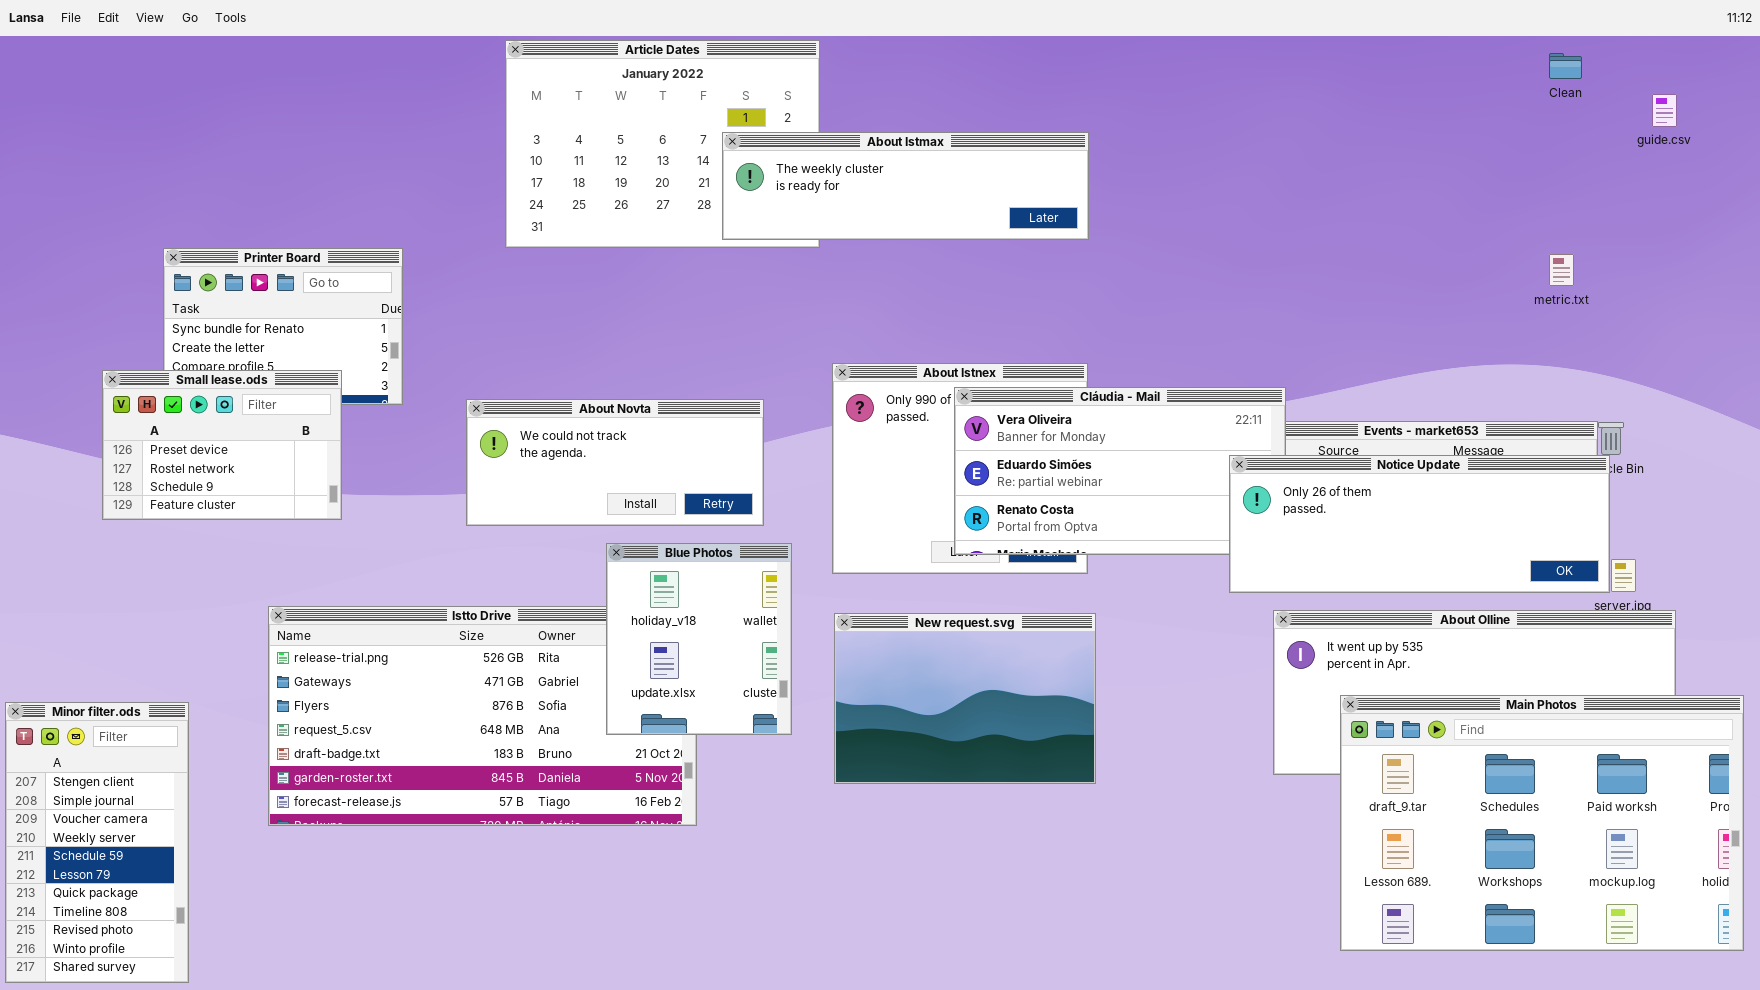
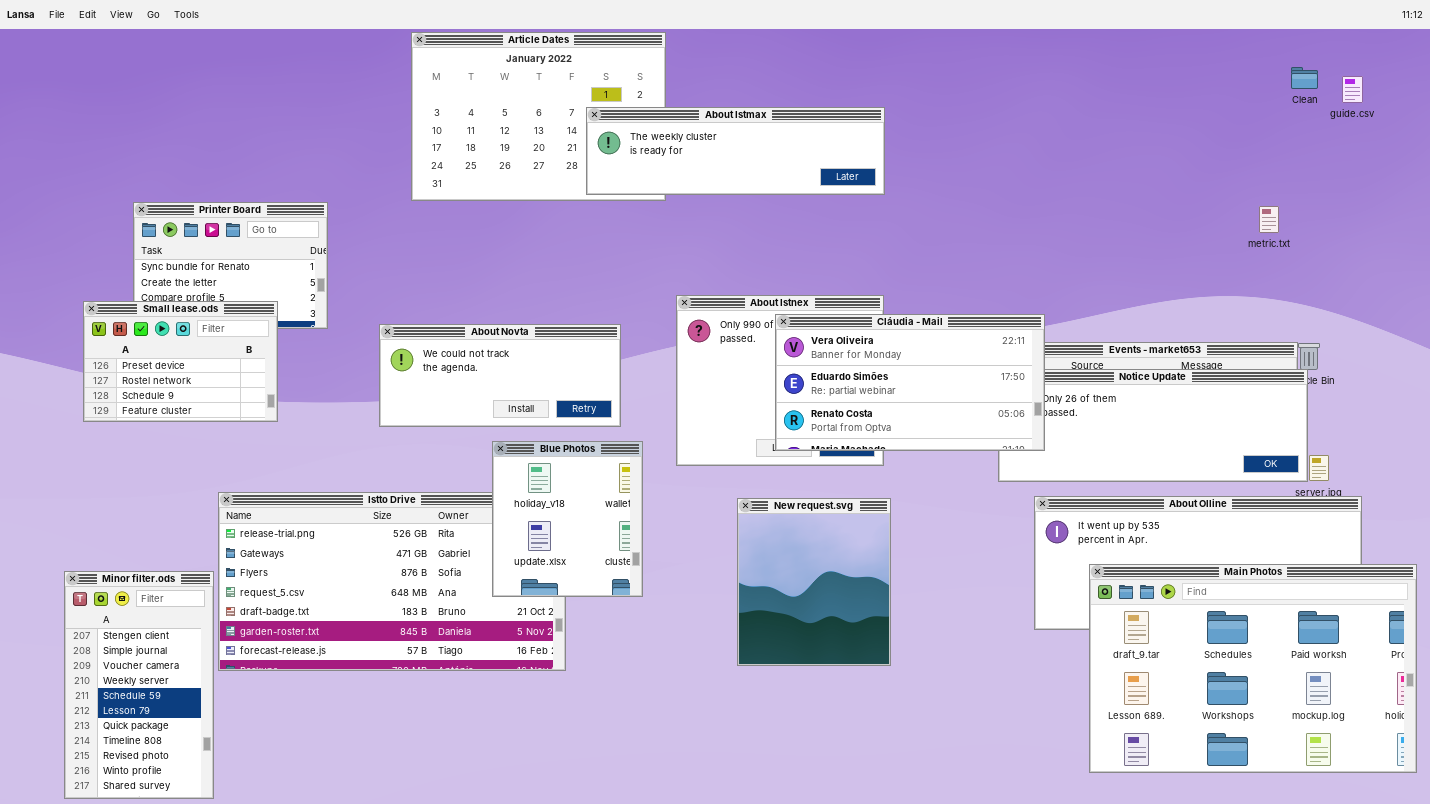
Clean: [1549,53,1582,79] -> [1291,67,1318,89], moved
Cláudia - Mail: [954,387,1286,555] -> [775,314,1045,451], raised
New request.svg: [834,613,1096,784] -> [737,498,891,666], resized
Minor filter.ods: [5,702,189,983] -> [64,571,214,799], moved

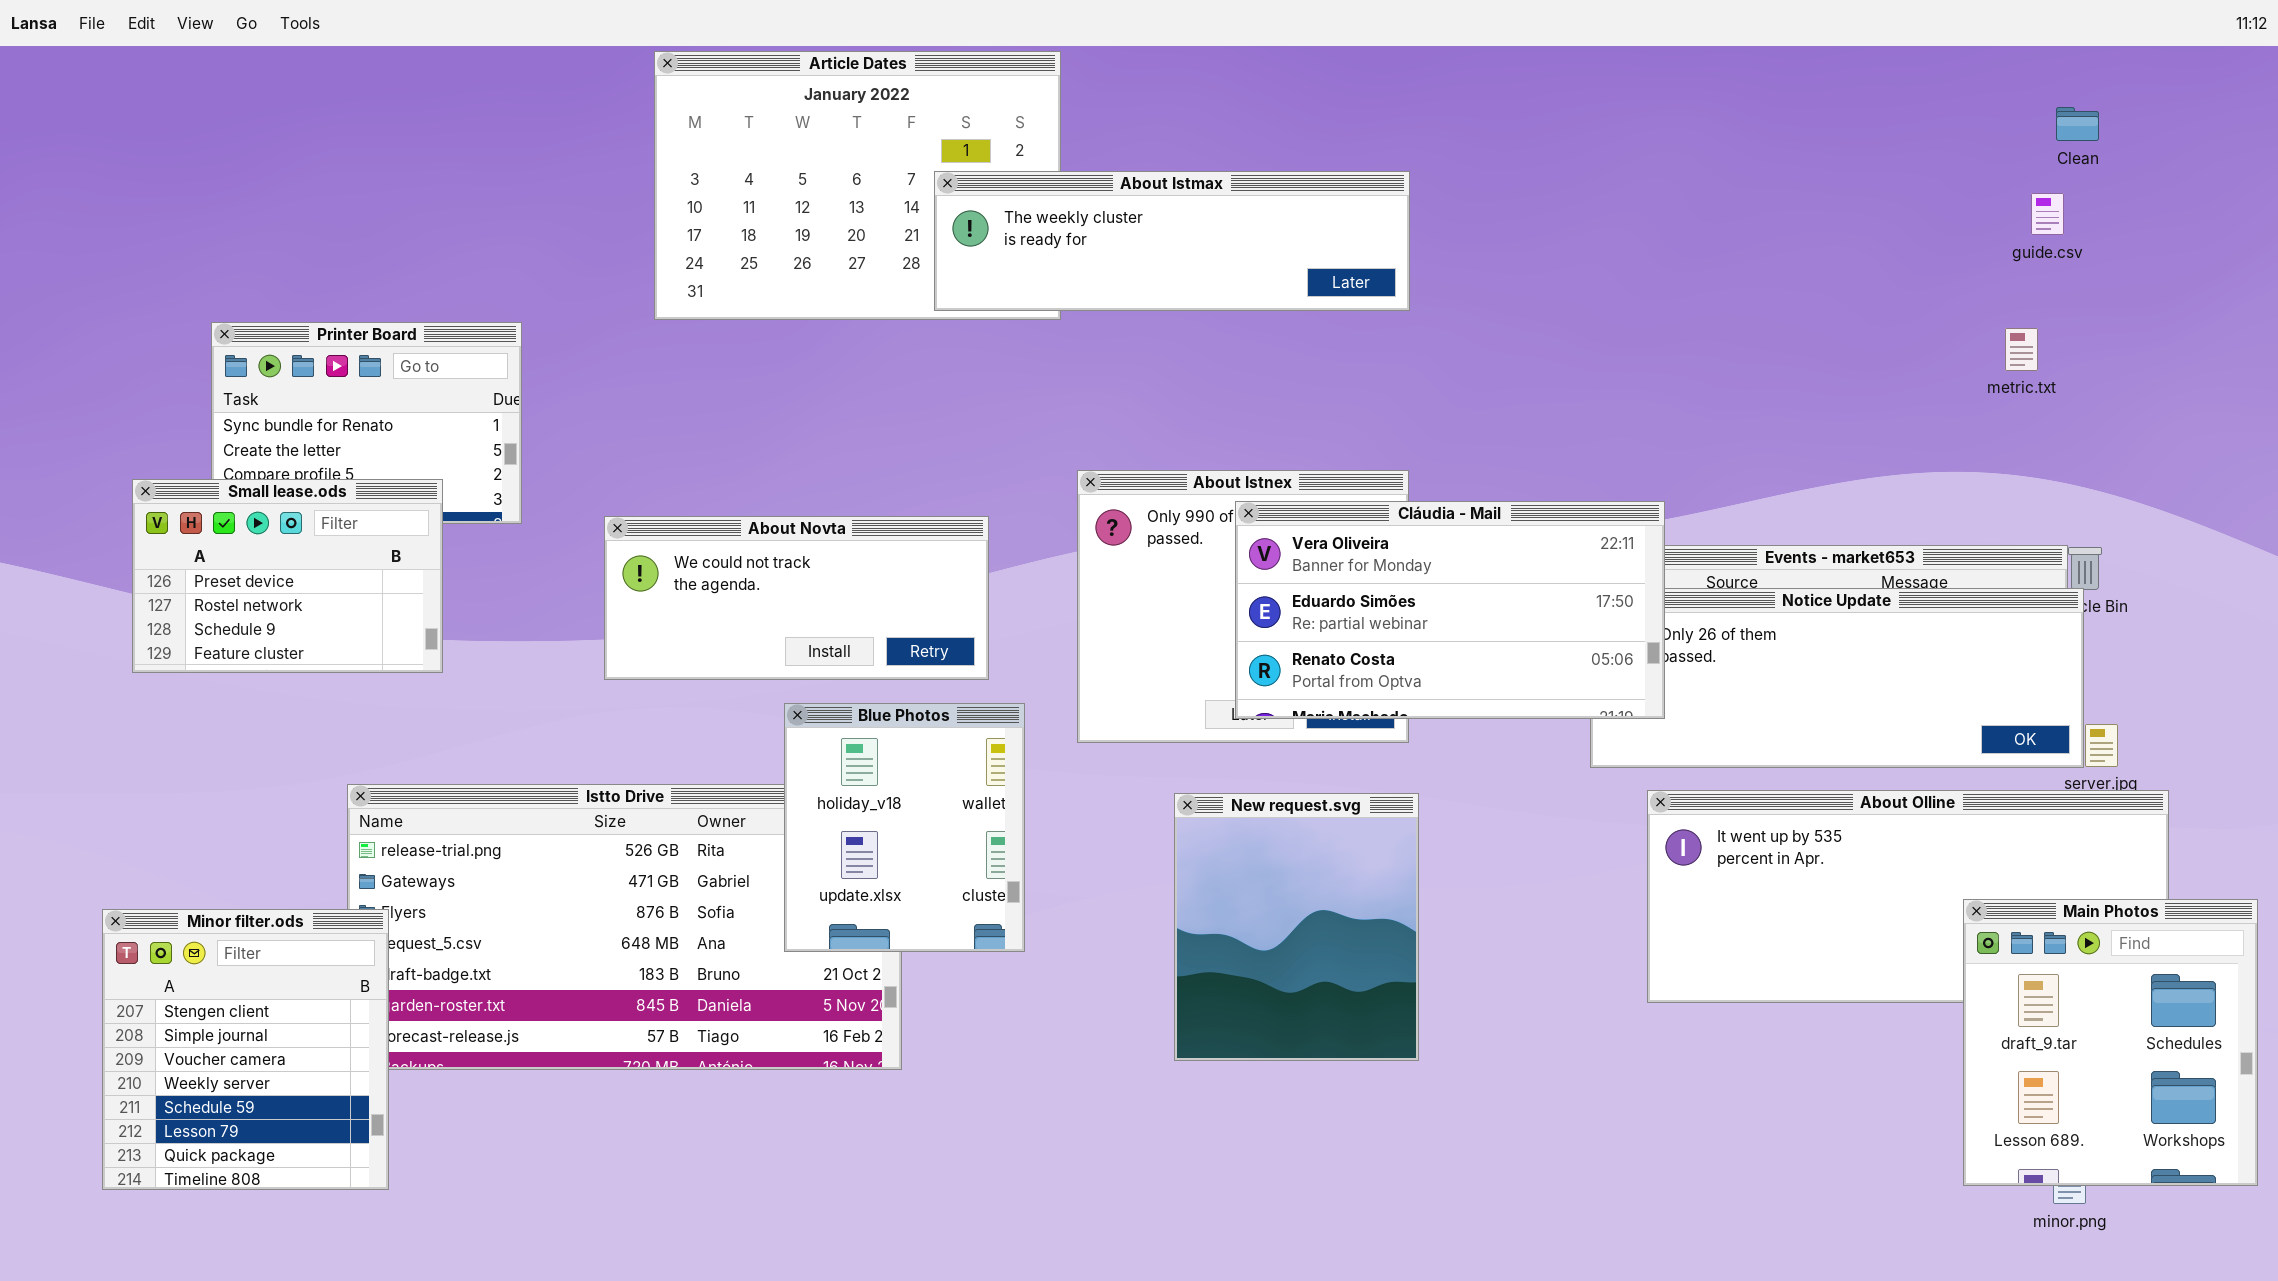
guide.csv: [1342,76,1363,103] -> [2031,193,2064,235], moved
Main Photos: [1089,564,1417,773] -> [1963,899,2258,1186], resized
Minor filter.ods: [64,571,214,799] -> [102,909,389,1190], resized

